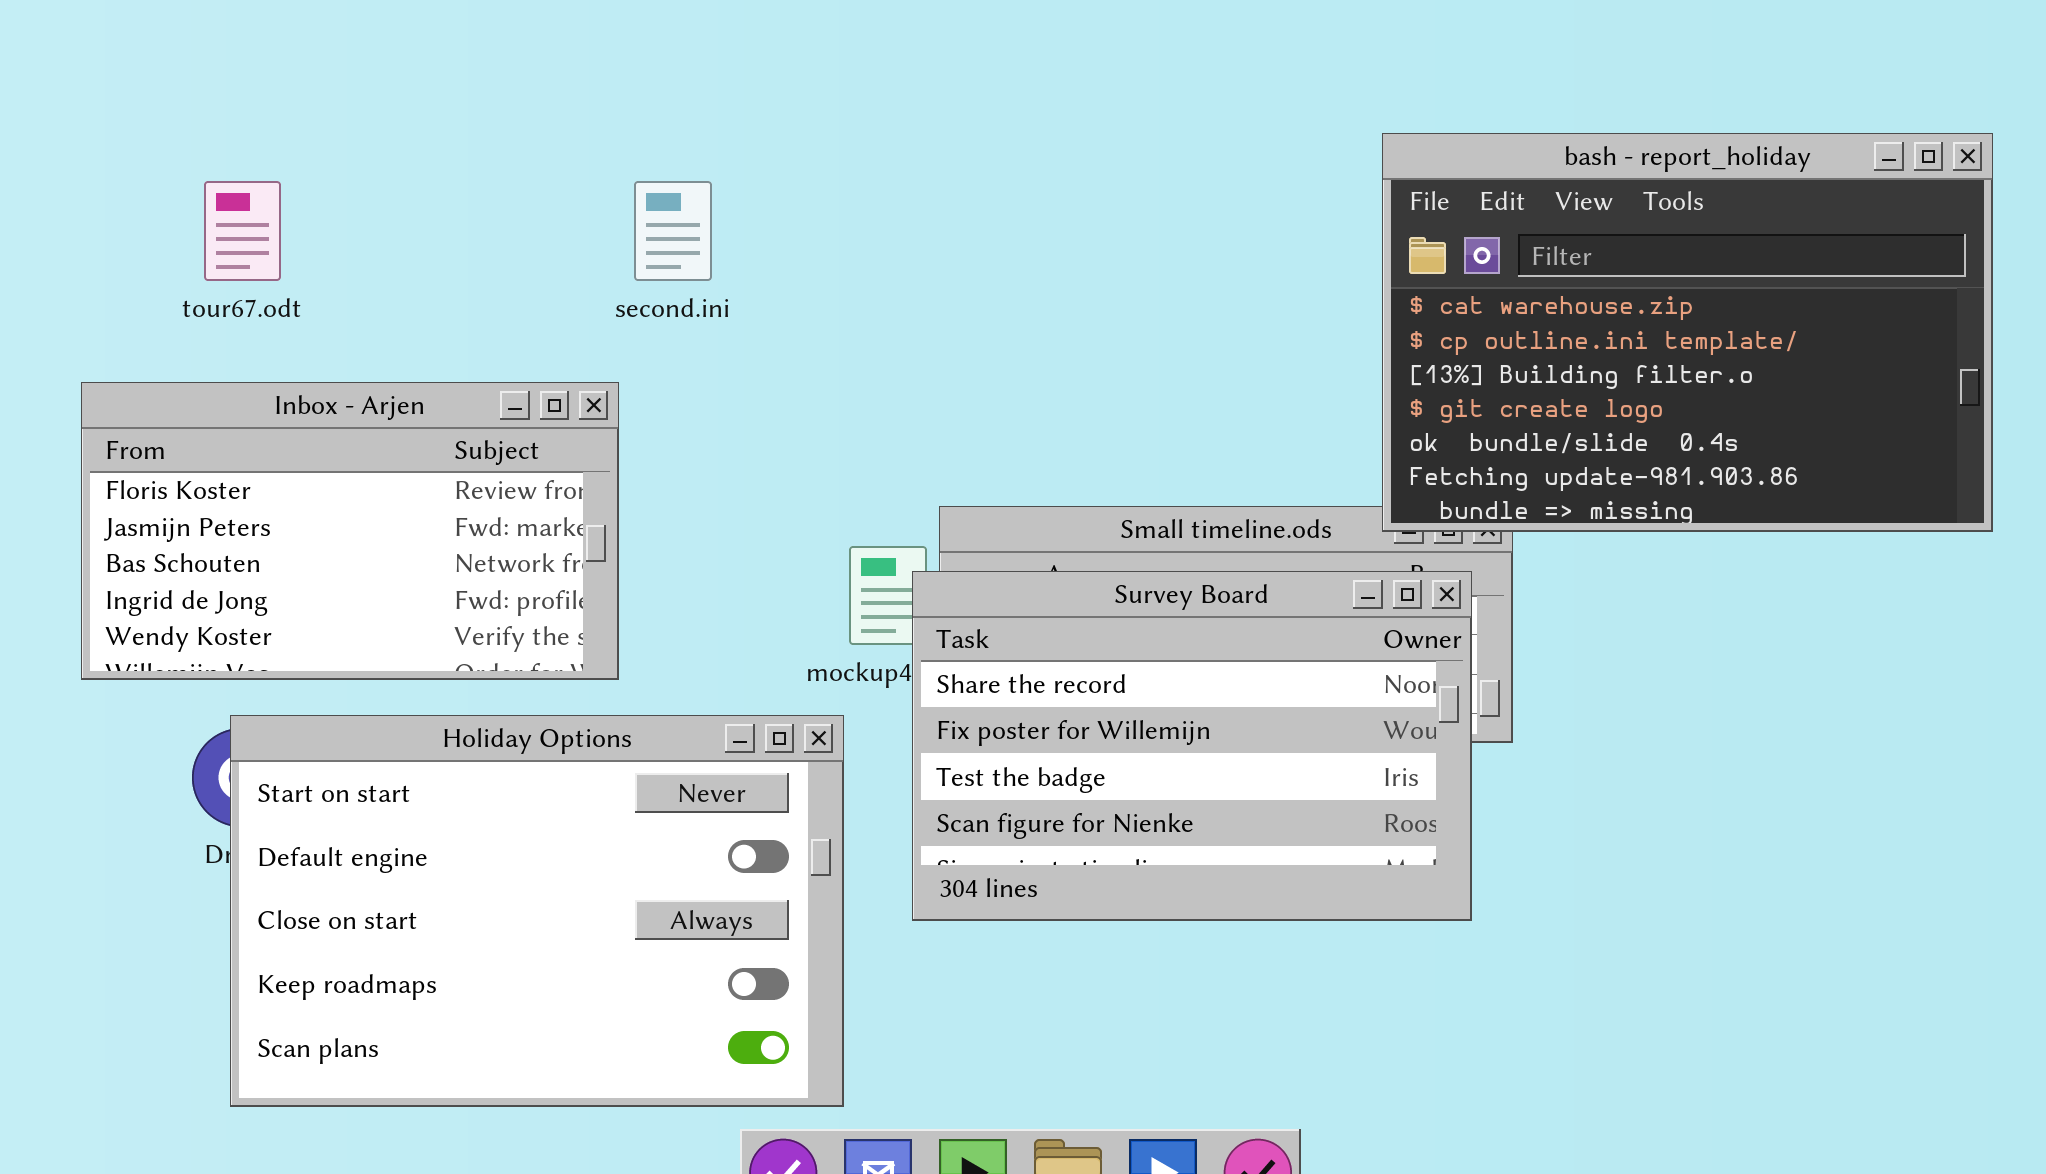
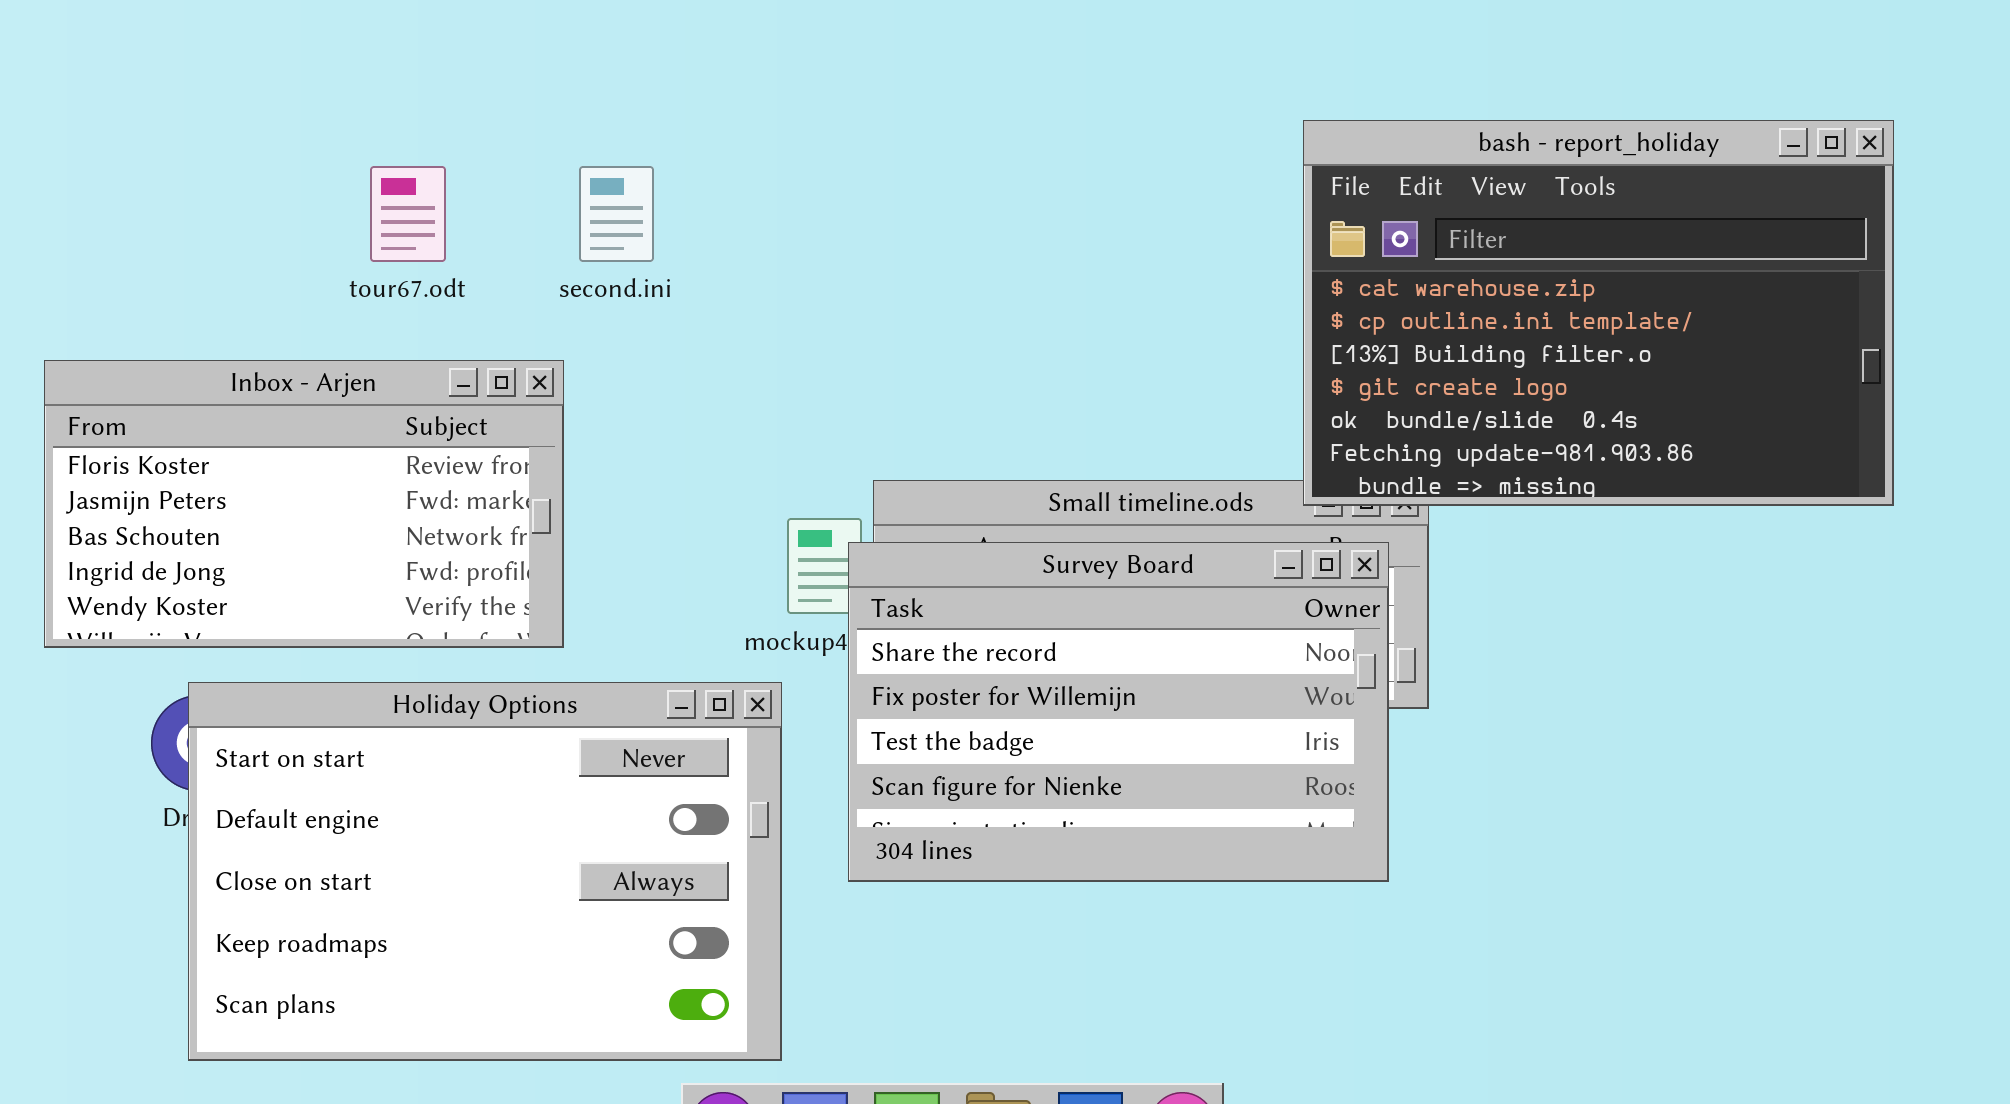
tour67.odt: [204,181,281,281] -> [370,166,446,262], moved

